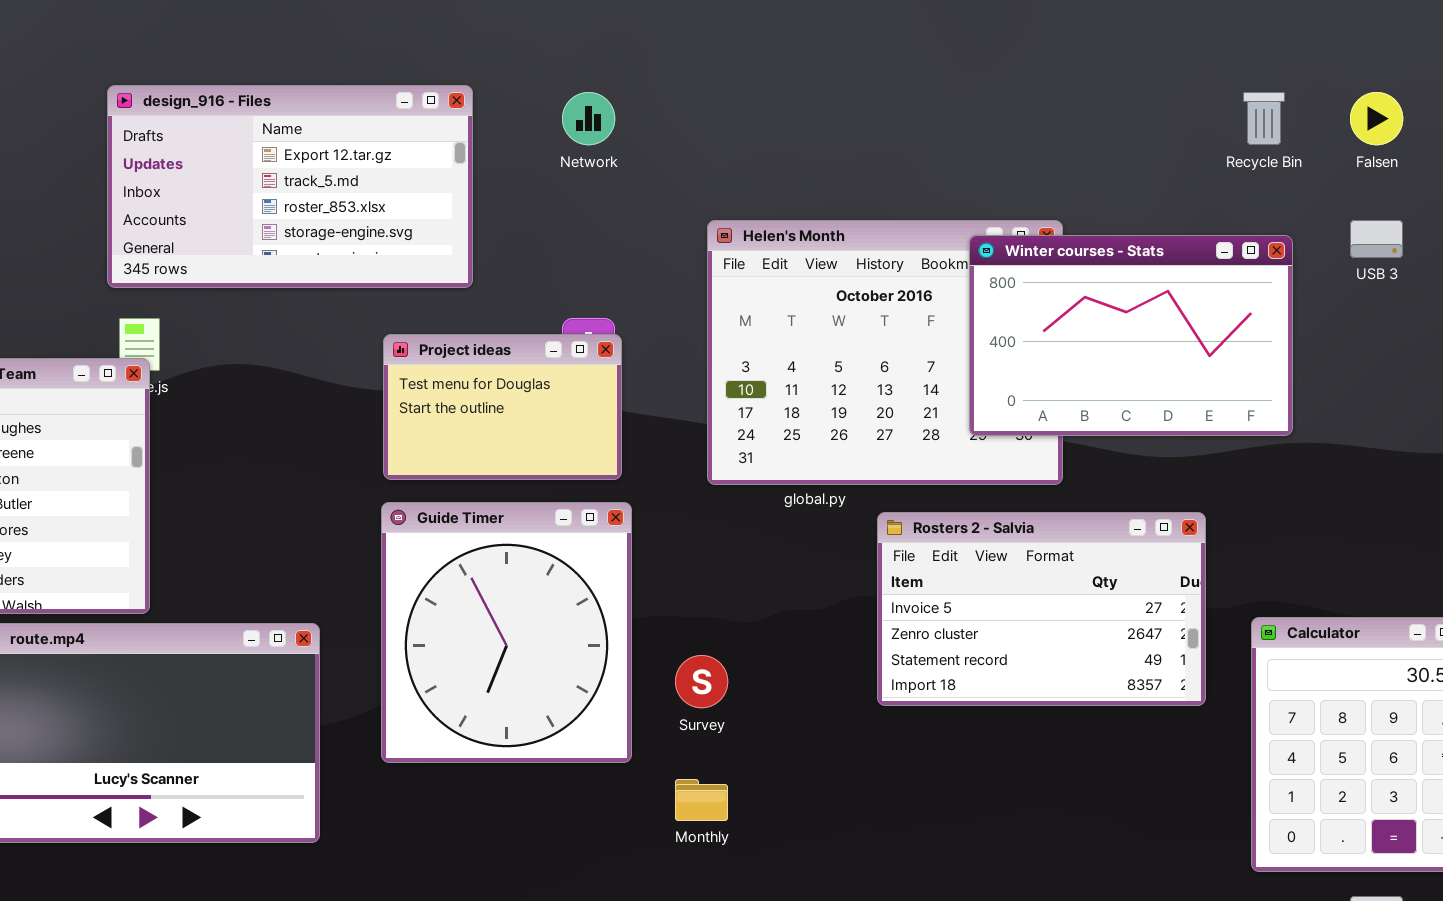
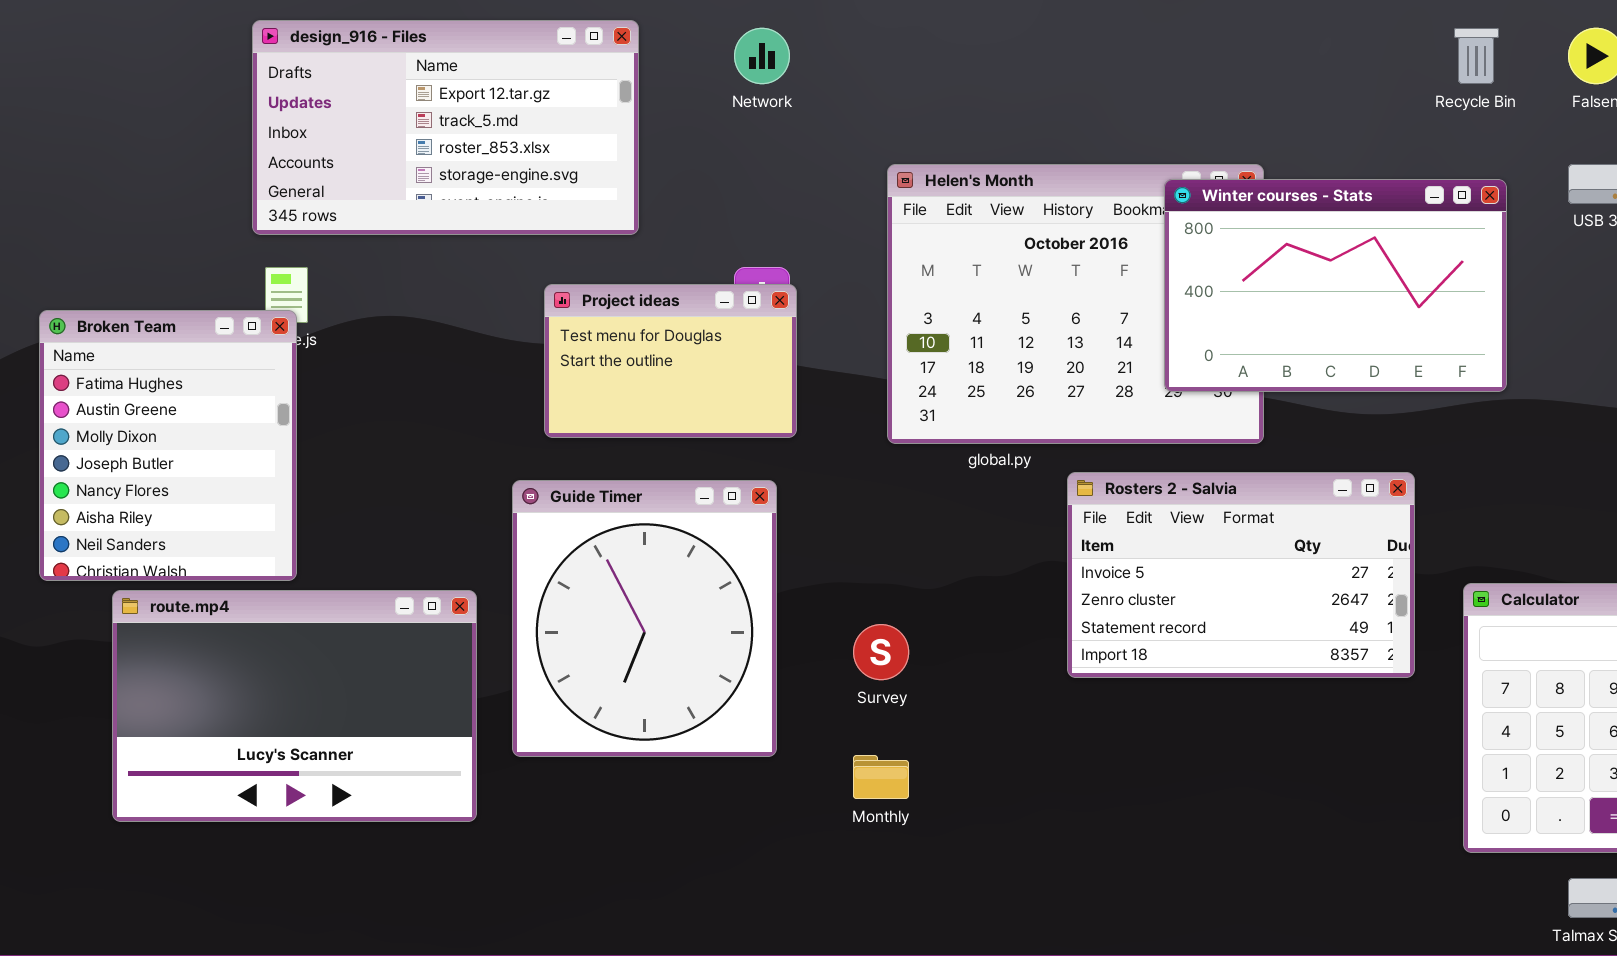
Guide Timer: [381,502,632,763] -> [512,480,777,757], moved

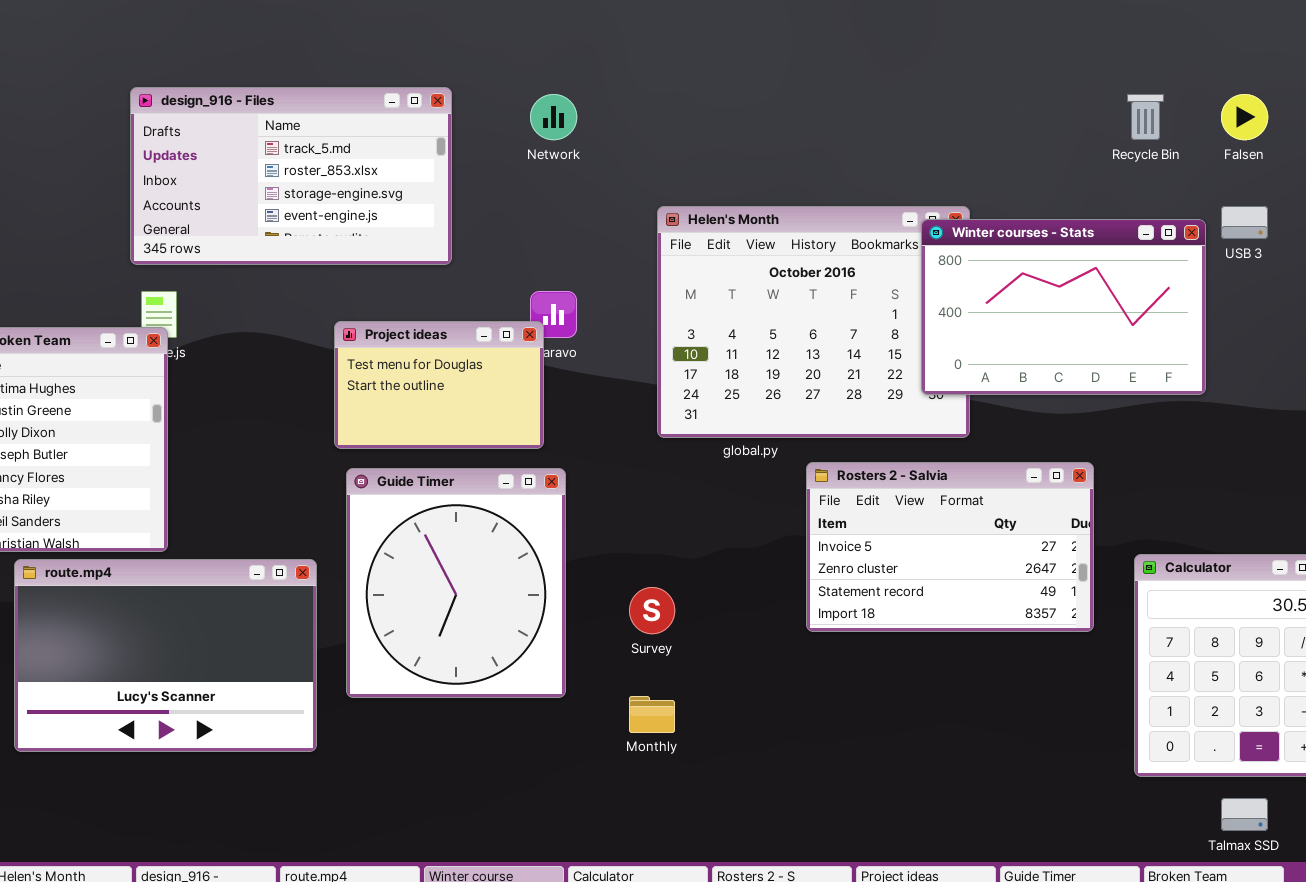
design_916 - Files: [252,20,639,235] -> [130,87,452,265], scrolled down 1 row
Winter courses - Stats: [1164,179,1507,392] -> [921,219,1206,395], moved
Project ideas: [544,284,797,438] -> [334,321,544,449], moved

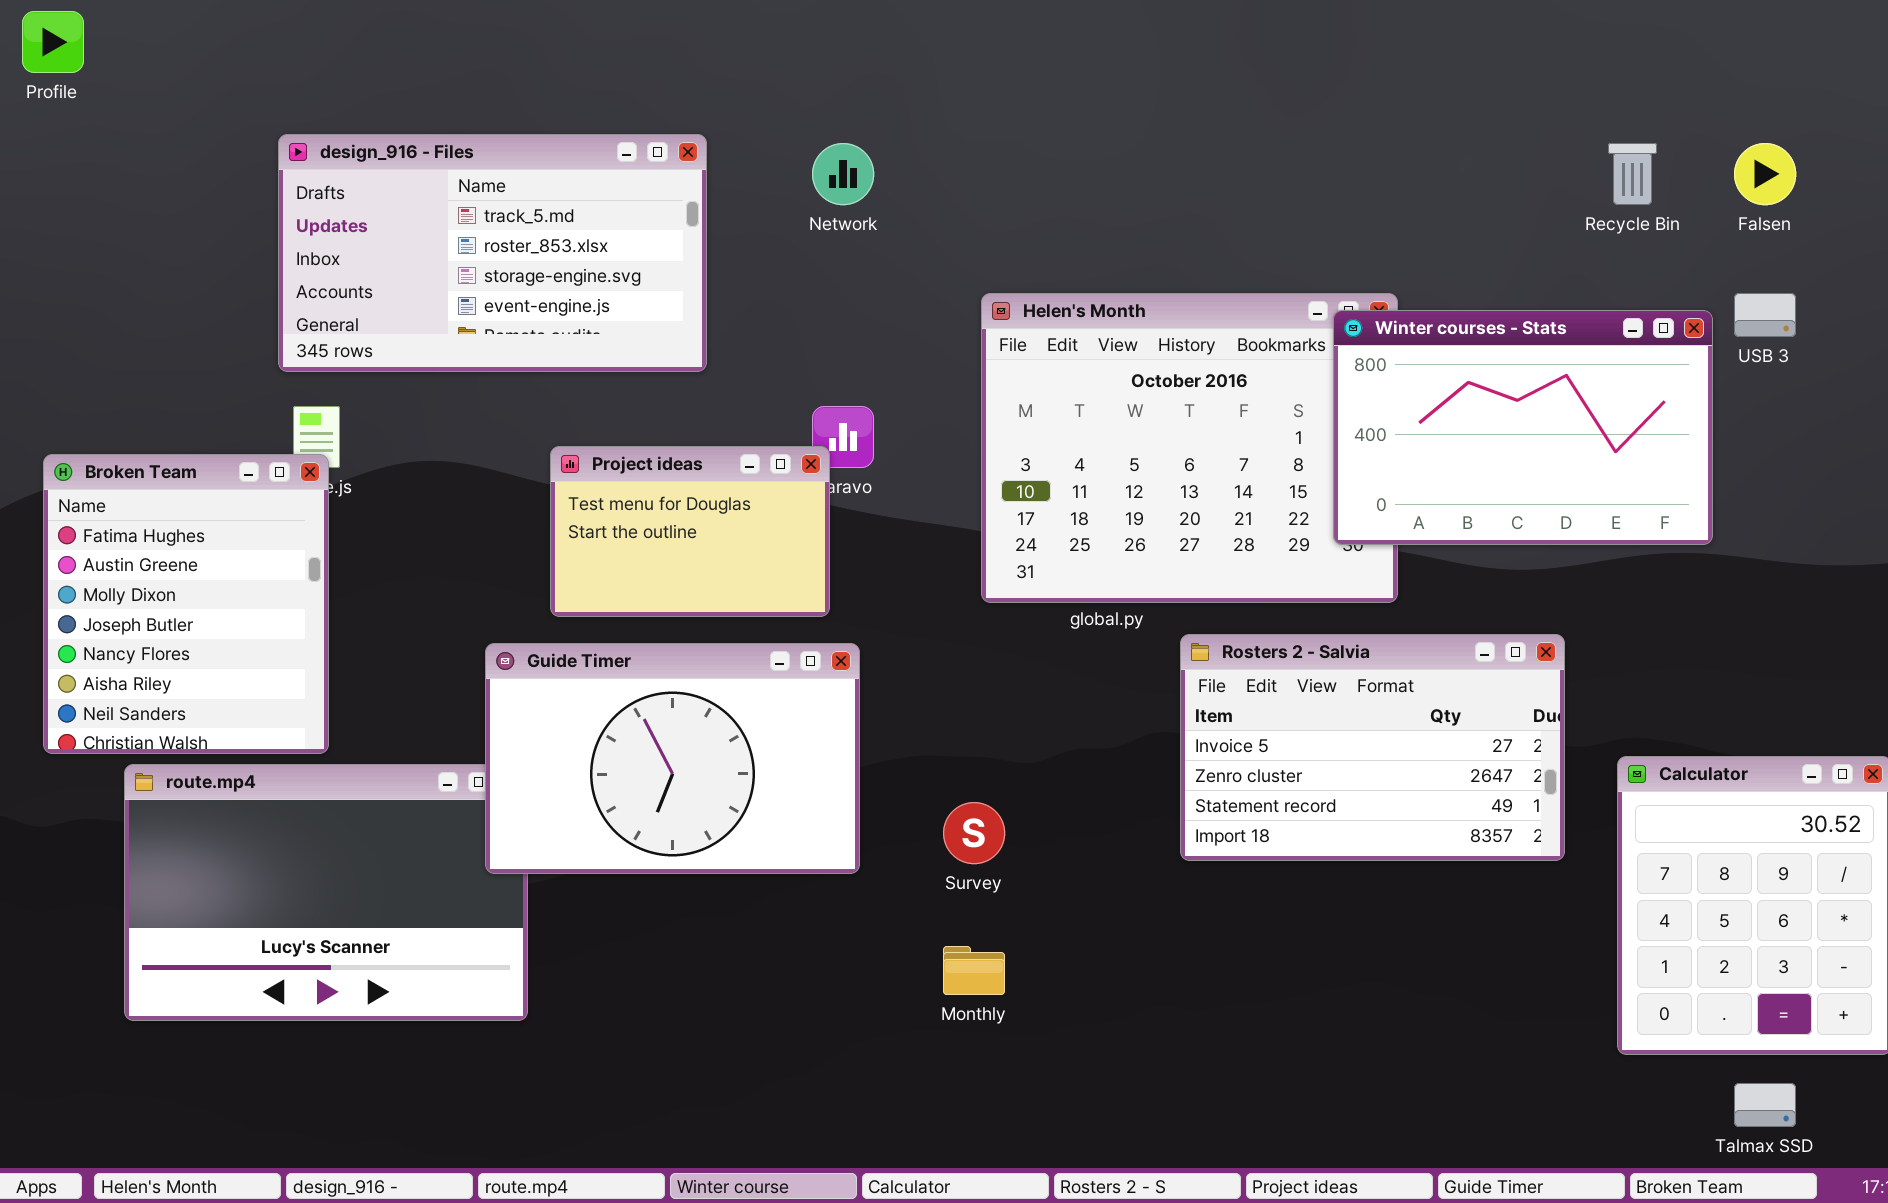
Guide Timer: [346,468,566,698] -> [485,643,860,874], resized

